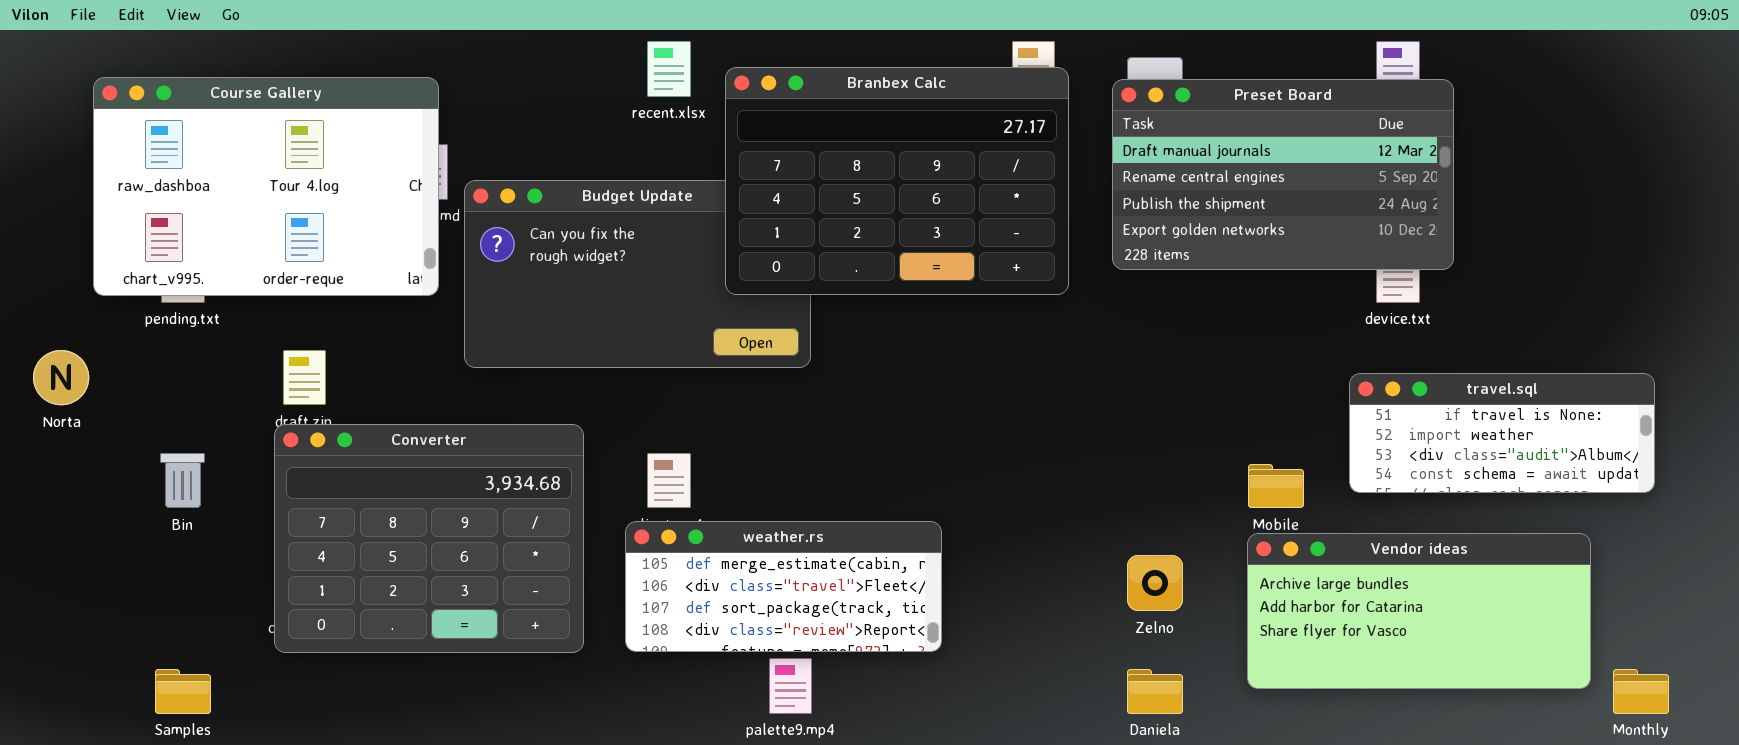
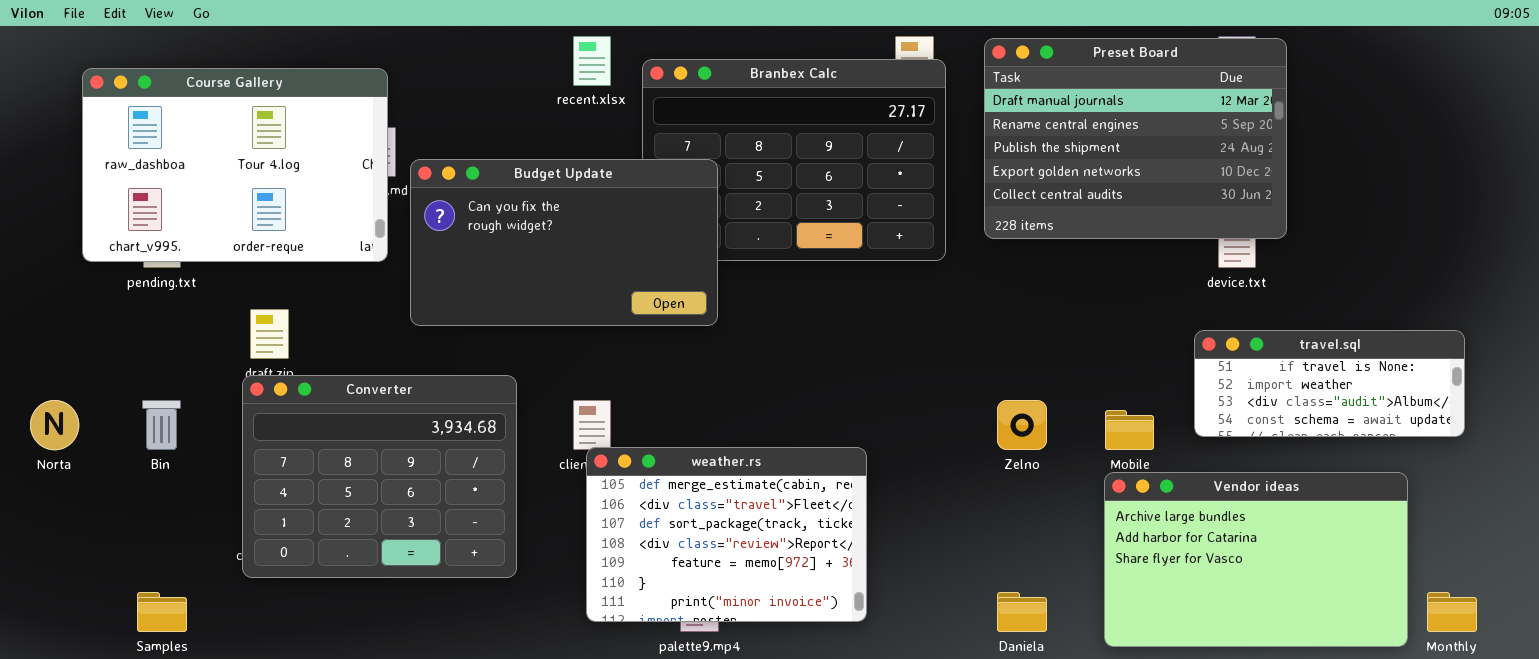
Preset Board: [1112,79,1454,270] -> [984,38,1287,239], resized
Budget Update: [464,180,811,368] -> [410,159,718,326], raised
Norta: [33,350,89,405] -> [30,400,79,450], moved
weather.rs: [625,521,942,652] -> [586,447,867,622], moved, resized
Vendor ideas: [1247,533,1591,689] -> [1104,472,1408,647], resized
Zelno: [1127,555,1183,611] -> [997,400,1047,450], moved

